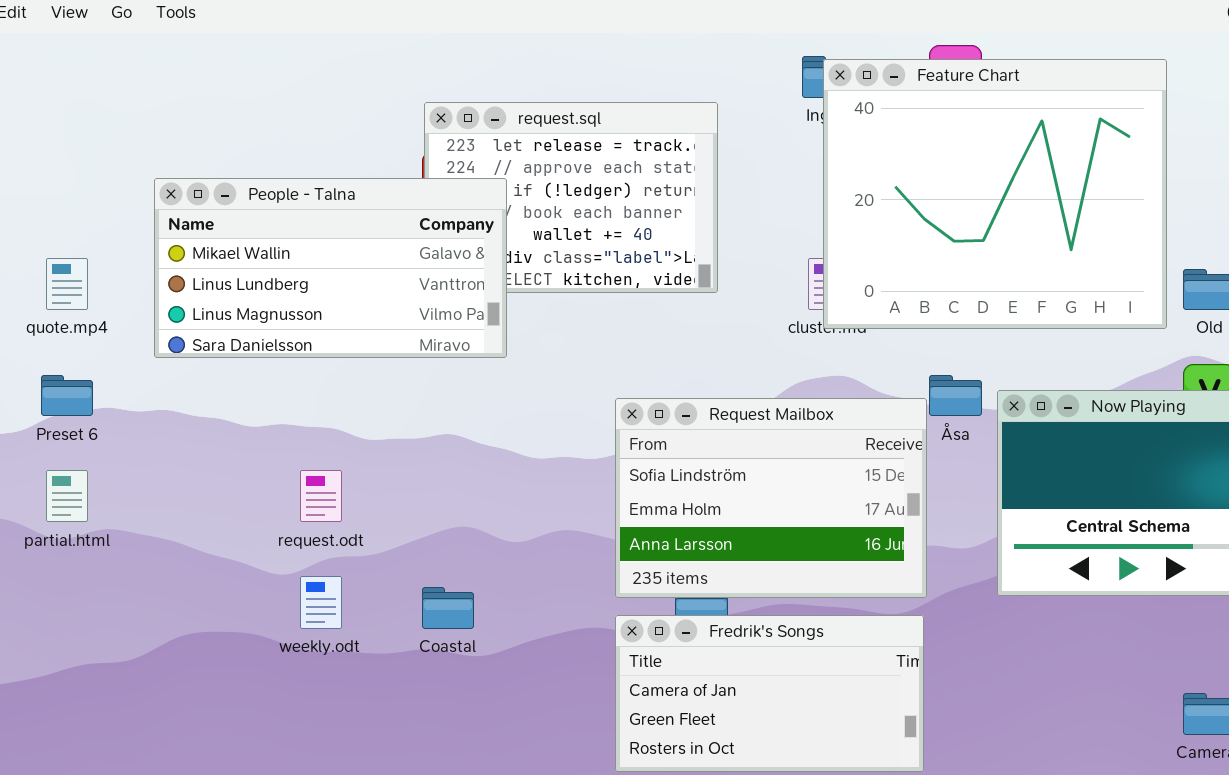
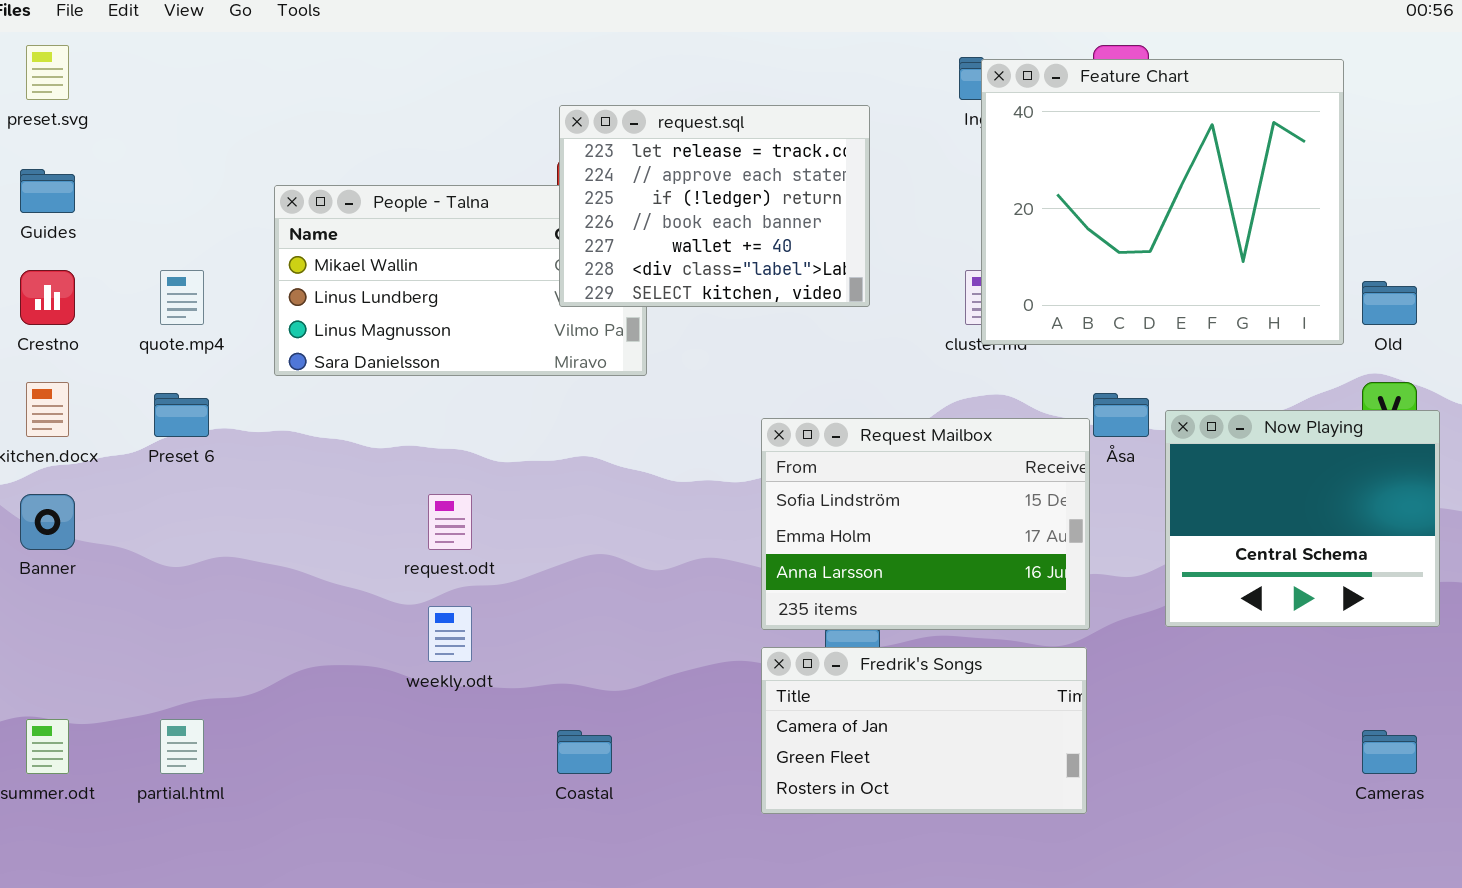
request.sql: [424,102,718,293] -> [559,105,870,307], raised
partial.html: [46,470,88,522] -> [160,719,204,774], moved
Coastal: [422,587,474,629] -> [557,730,612,774], moved

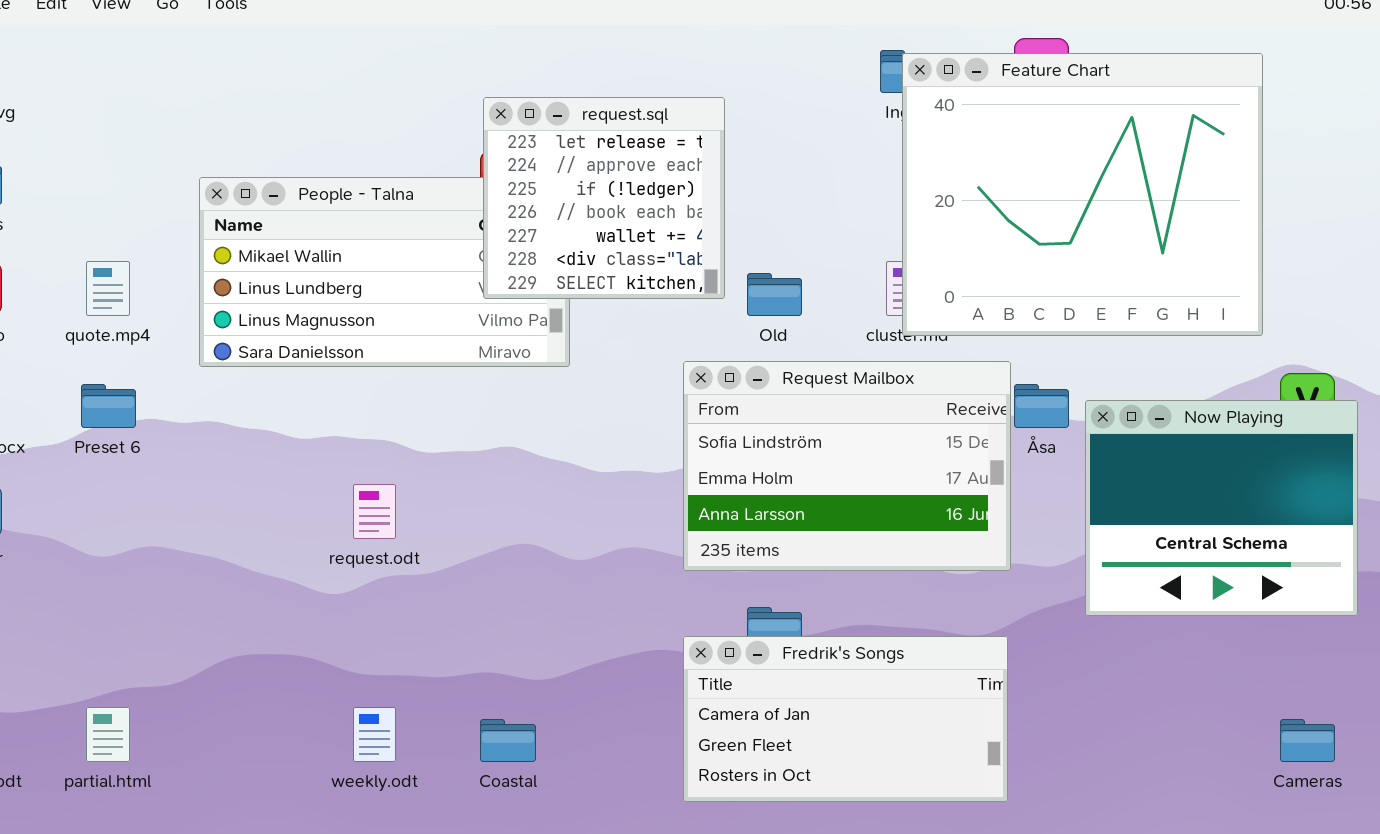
request.sql: [559,105,870,307] -> [483,97,725,299], resized
Old: [1362,281,1417,325] -> [747,273,802,316], moved
Request Mailbox: [761,418,1090,630] -> [683,361,1011,571], moved
weekly.odt: [428,606,472,662] -> [353,707,396,762], moved

